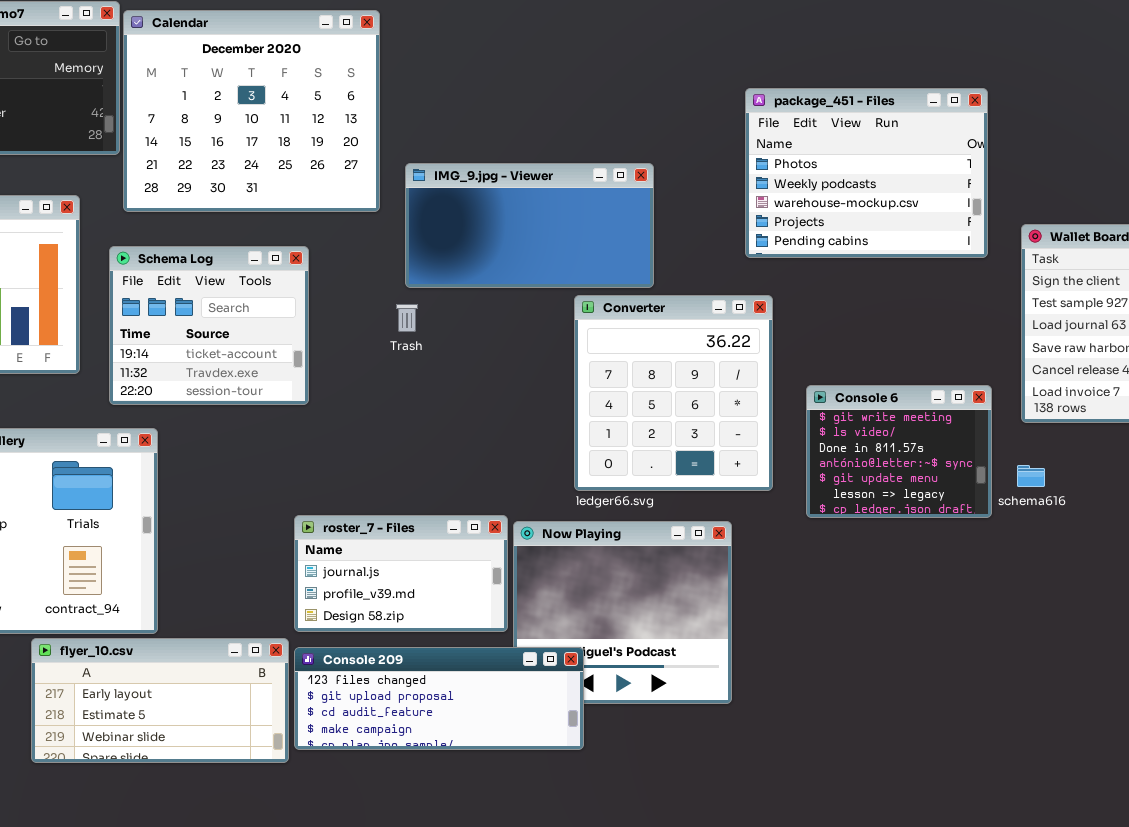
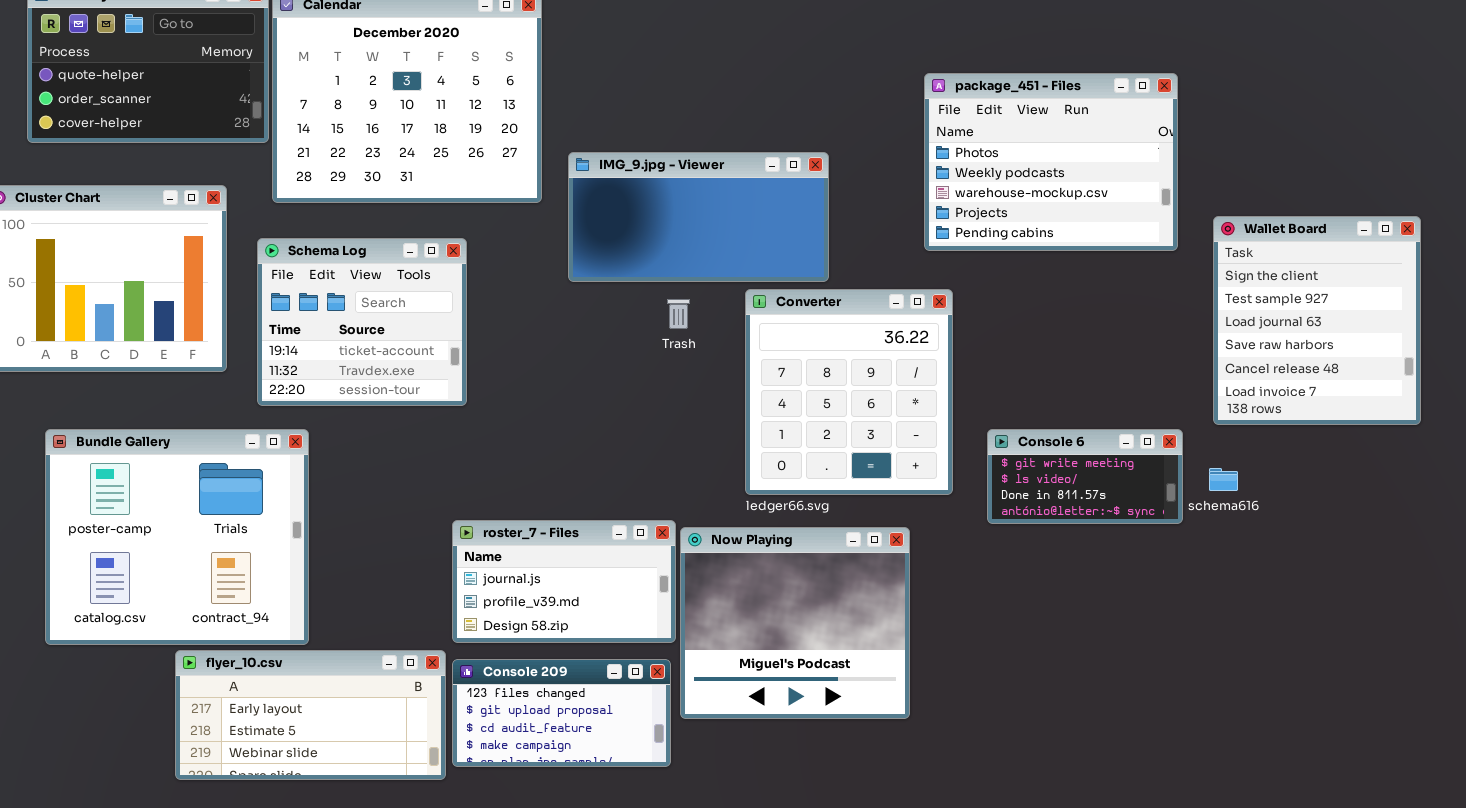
Trash: [396,304,418,332] -> [667,299,690,329], moved
Console 6: [806,385,992,518] -> [987,429,1183,524], resized
Console 209: [294,647,584,750] -> [452,659,671,767], resized

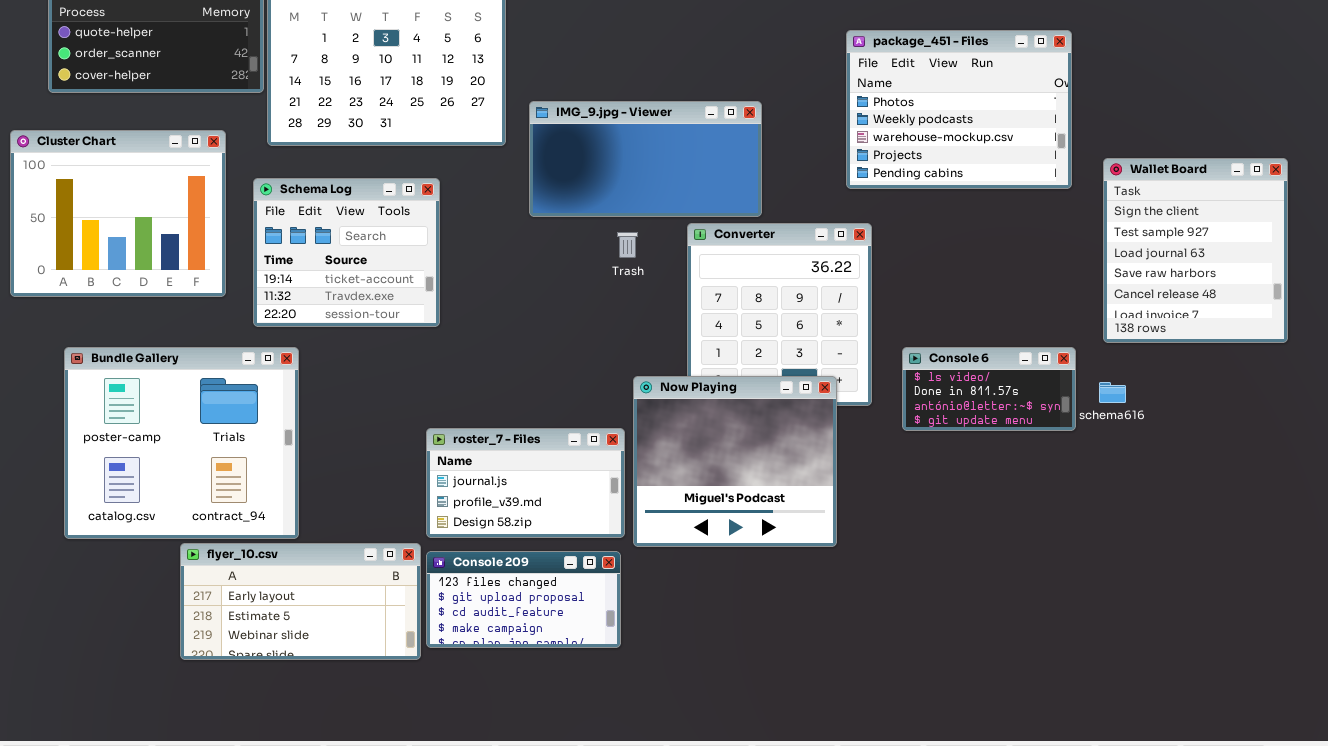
Console 6: [987,429,1183,524] -> [902,347,1076,431], scrolled down 1 row
Now Playing: [680,527,910,719] -> [633,376,837,547], moved

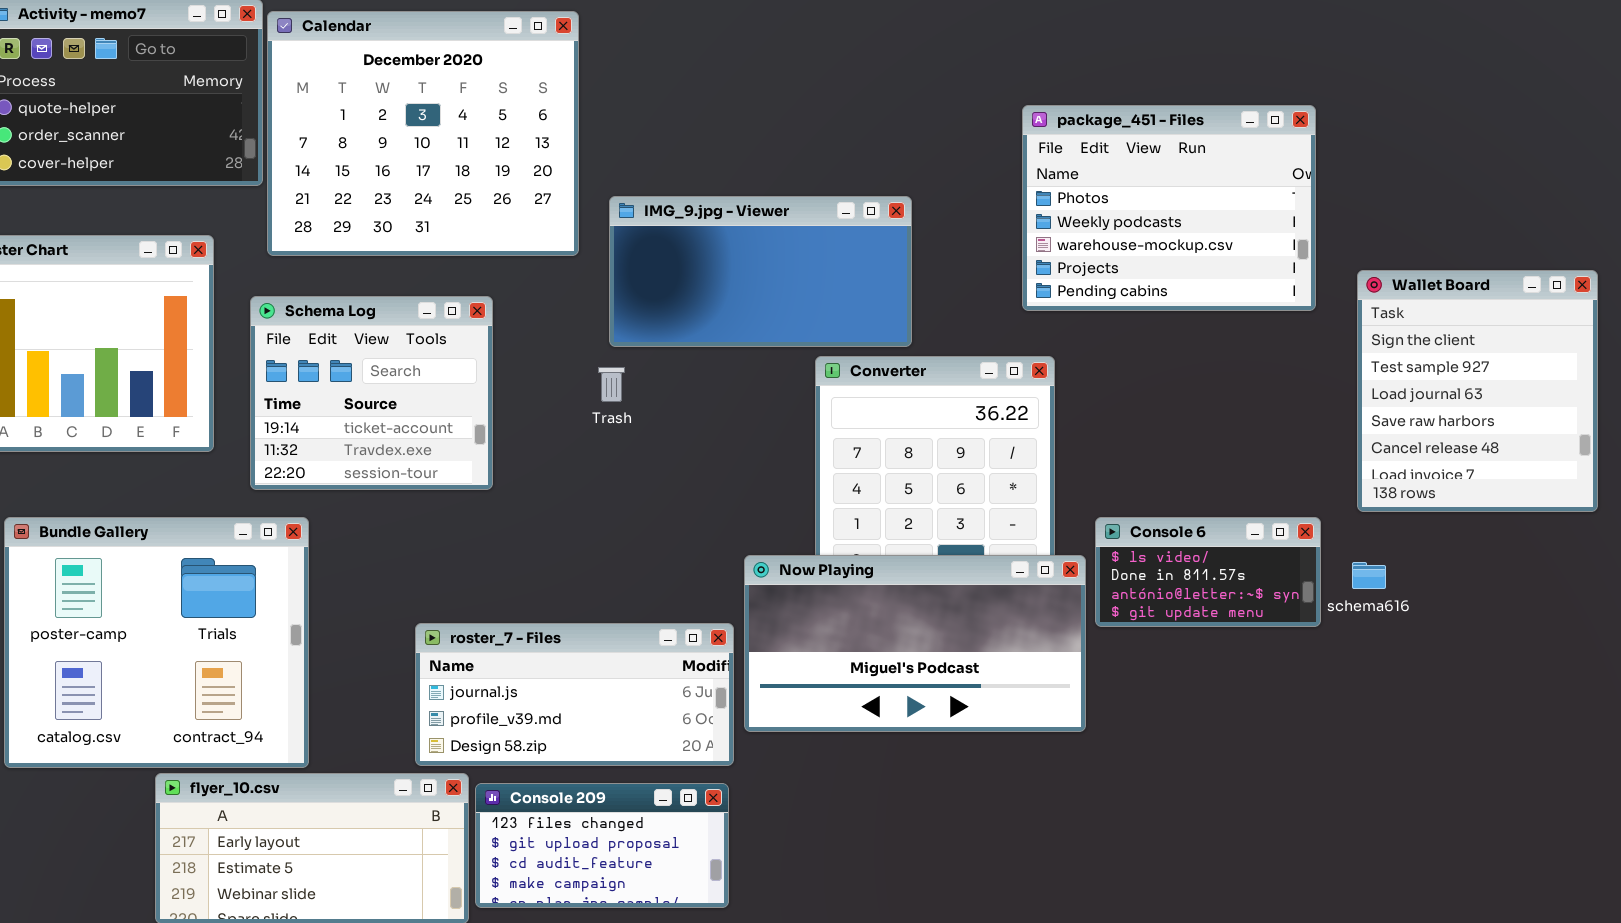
Trash: [617,232,638,258] -> [598,367,625,402], moved
Now Playing: [633,376,837,547] -> [744,555,1086,732], resized
roster_7 - Files: [426,428,625,538] -> [415,623,734,766], resized

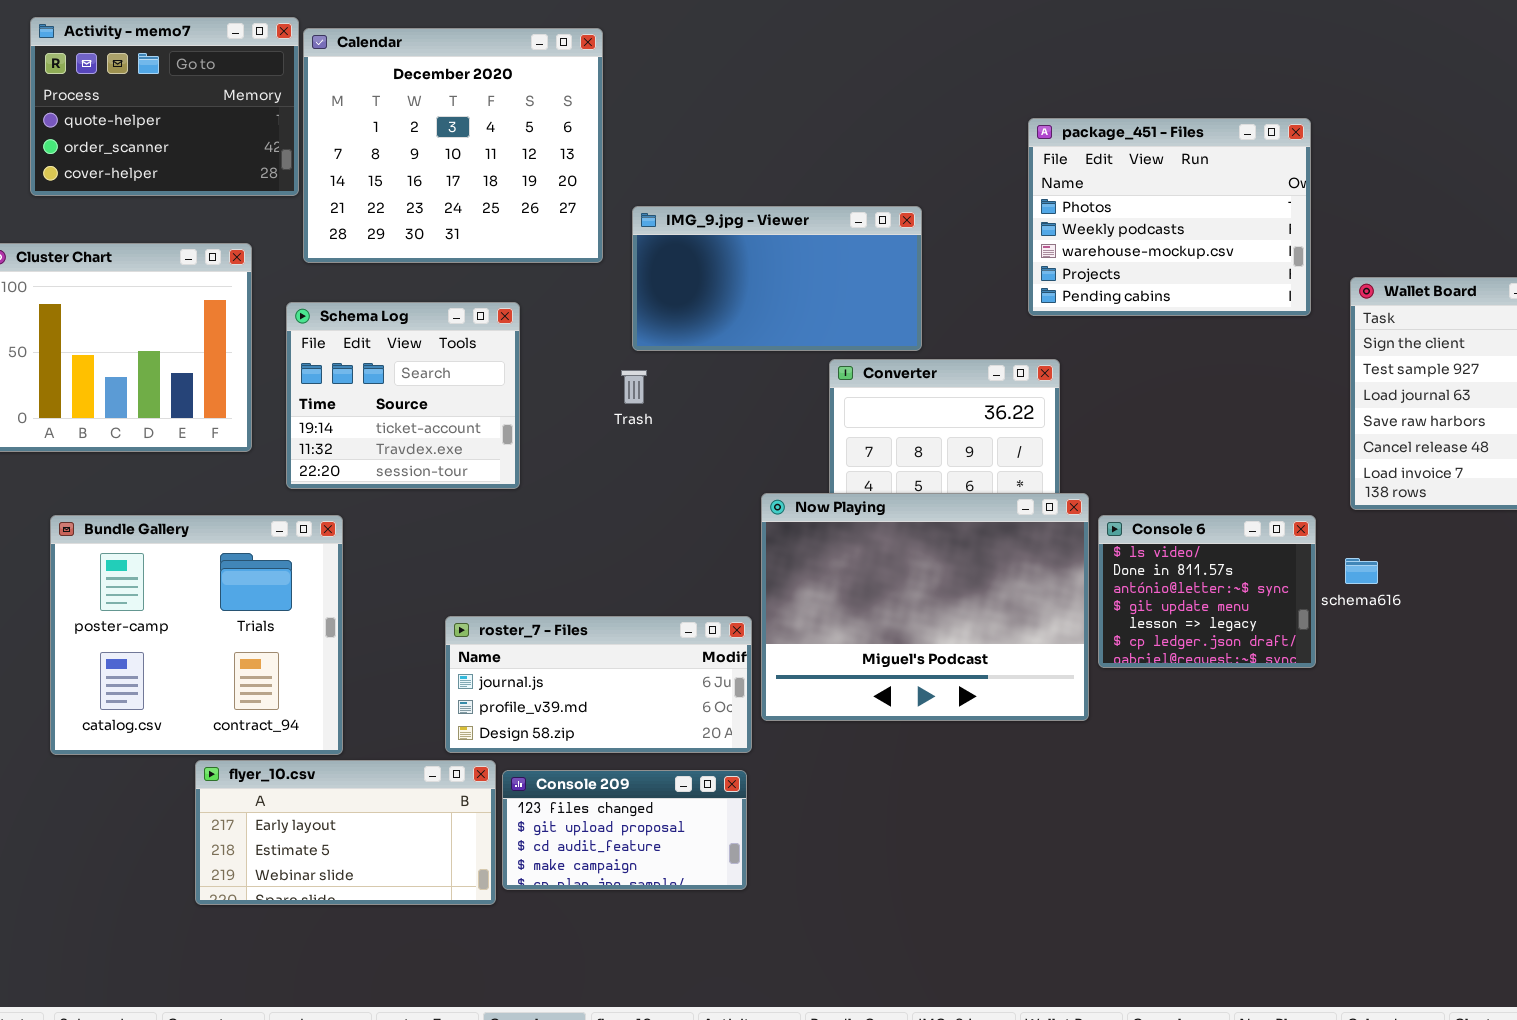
Console 6: [1095,517,1321,627] -> [1098,515,1316,668], resized
Now Playing: [744,555,1086,732] -> [761,493,1089,721], resized

